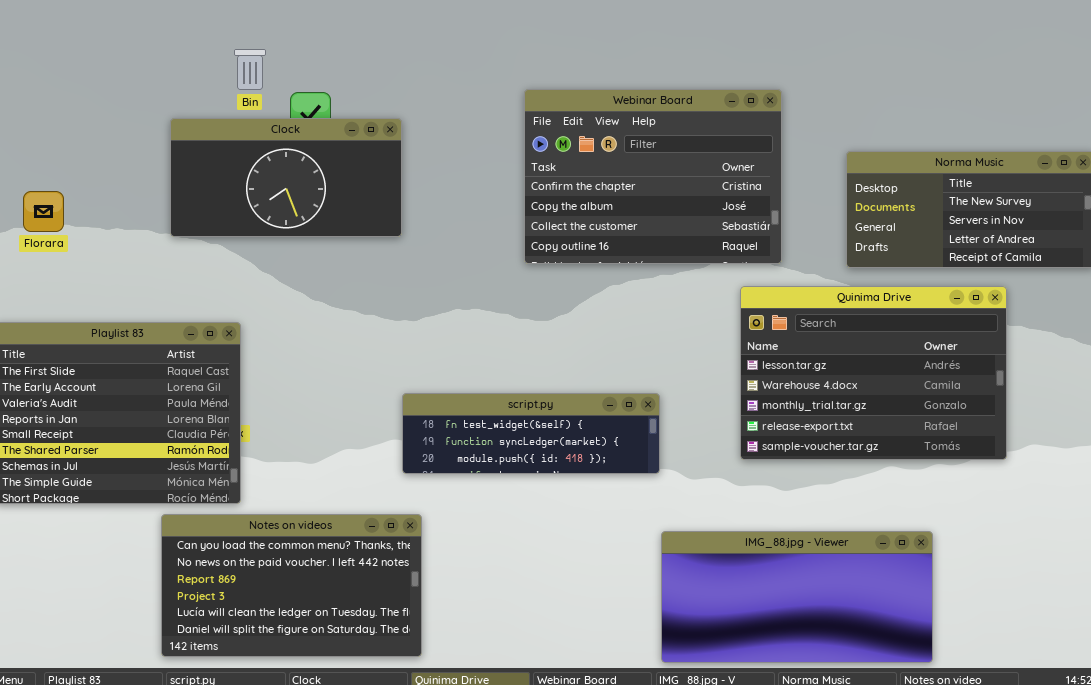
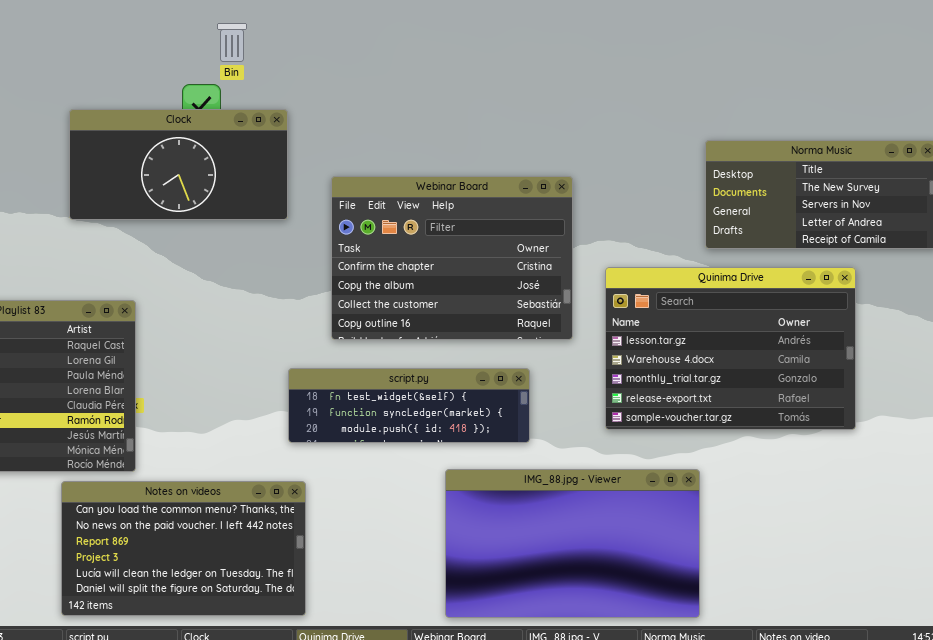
Bin: [234,49,266,90] -> [217,23,247,62], moved
Webinar Board: [524,89,782,264] -> [331,176,573,340], moved
IMG_88.jpg - Viewer: [661,531,933,663] -> [445,469,700,618], moved, resized

